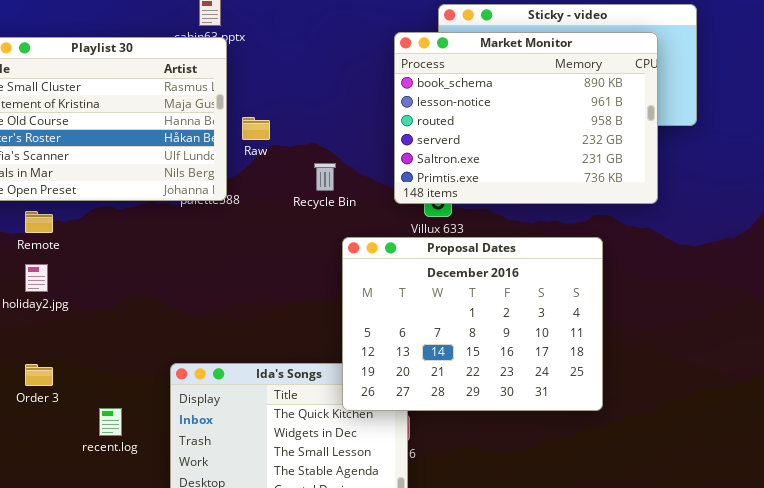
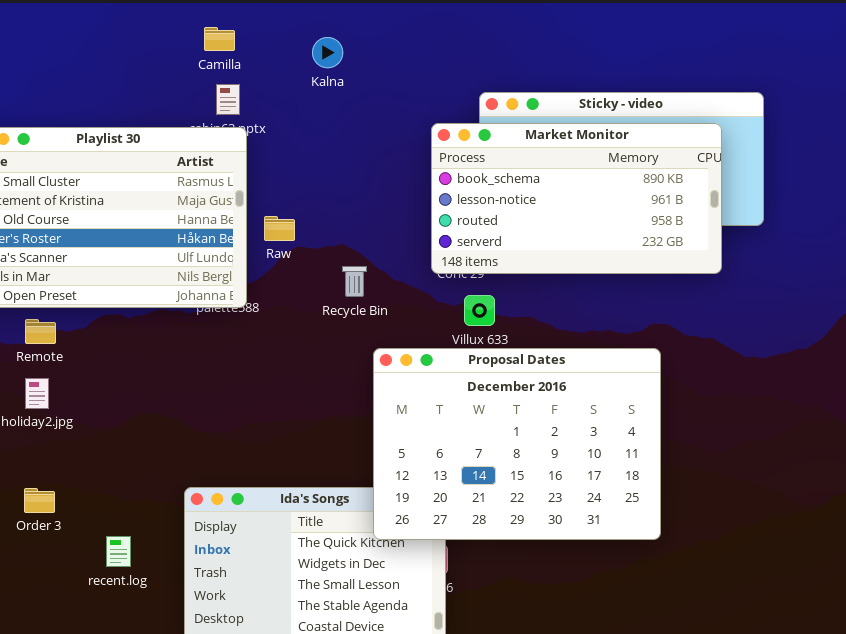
Market Monitor: [394,32,658,204] -> [431,123,722,274], resized

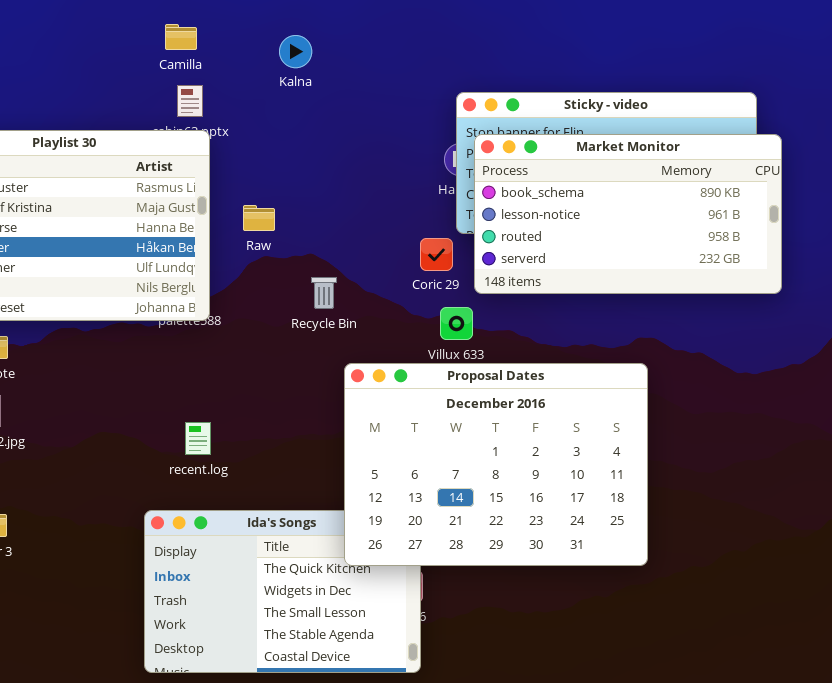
Market Monitor: [431,123,722,274] -> [474,134,782,294], moved
Raw: [264,216,295,241] -> [243,205,275,231], moved
recent.log: [106,536,131,567] -> [185,422,211,455], moved

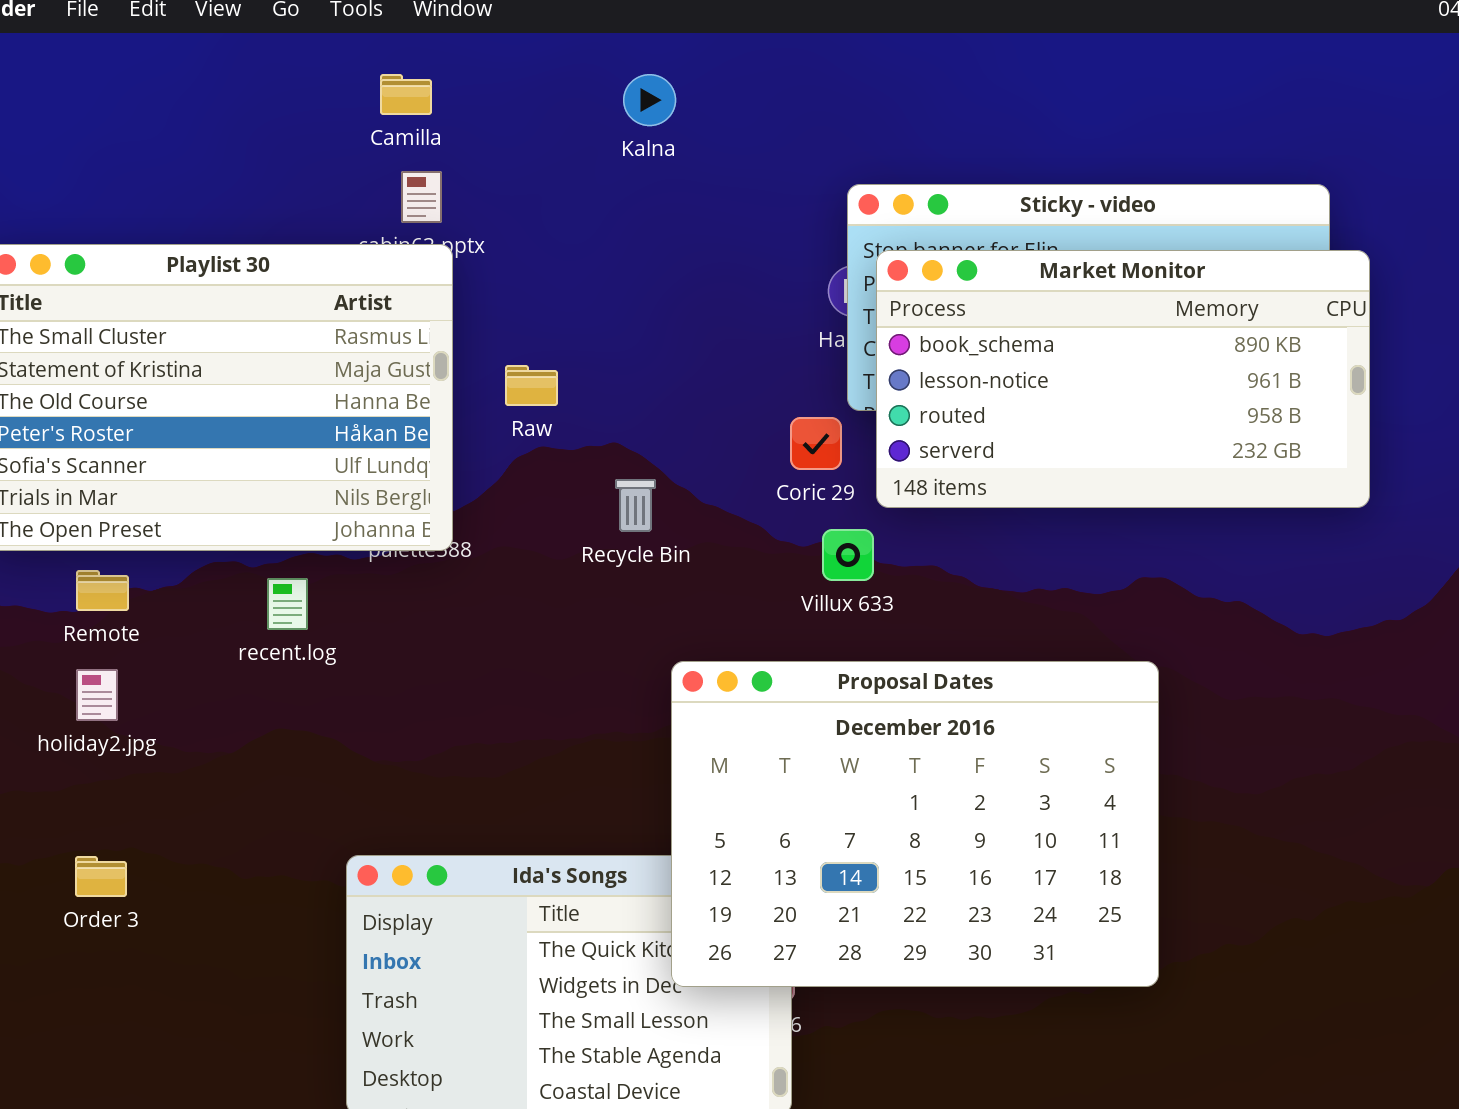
Kalna: [279,35,312,68] -> [623,74,676,126], moved
Proposal Dates: [344,363,648,566] -> [671,661,1159,987], moved
recent.log: [185,422,211,455] -> [267,578,308,630], moved

